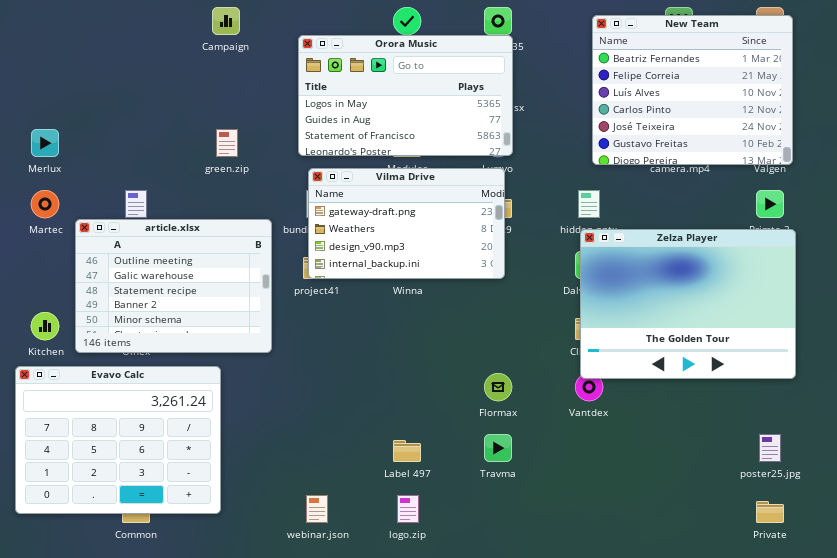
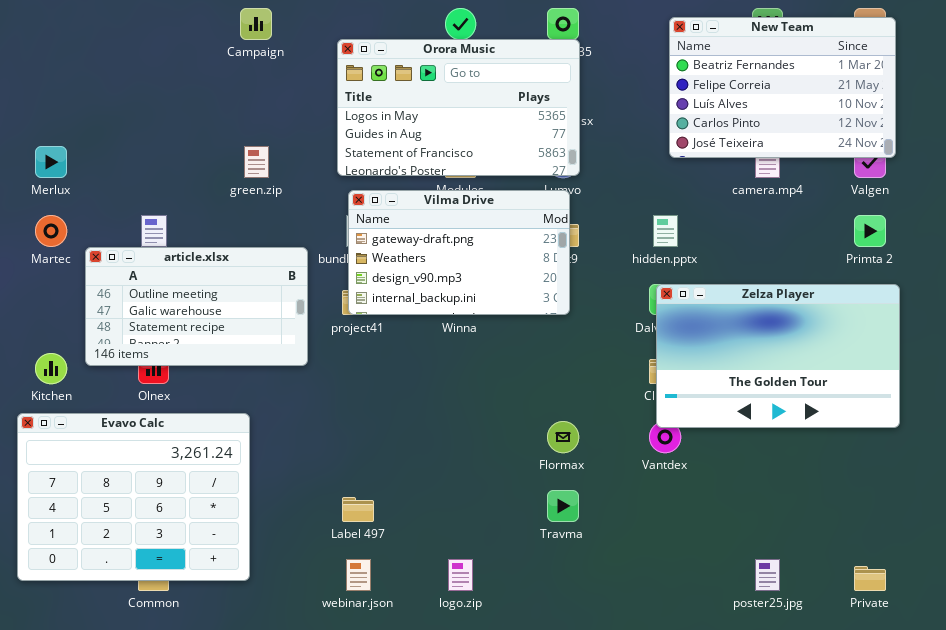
New Team: [592,15,793,165] -> [669,17,896,158], resized
article.xlsx: [75,219,272,353] -> [85,247,308,366], resized
Zelza Player: [580,229,796,379] -> [656,284,900,428], resized
poster25.jpg: [759,434,781,462] -> [755,559,780,591], moved
Label 497: [393,440,421,462] -> [342,497,374,522], moved

